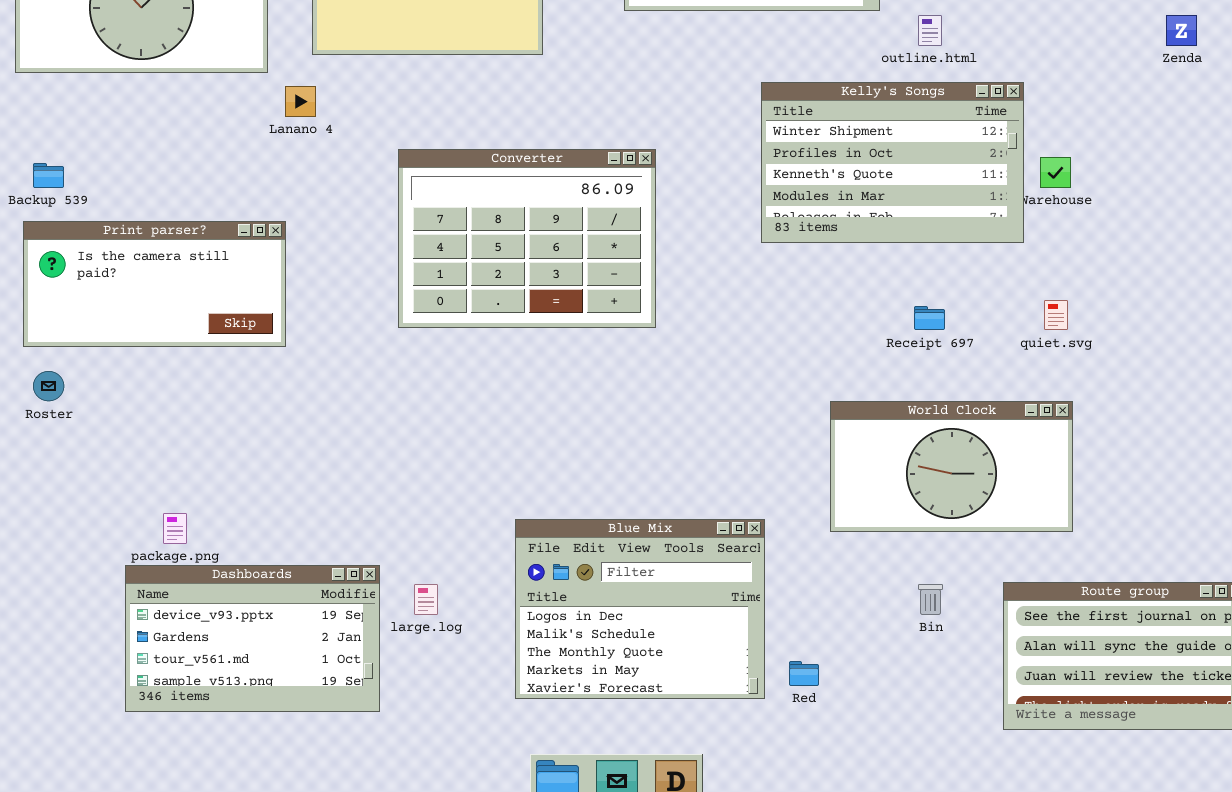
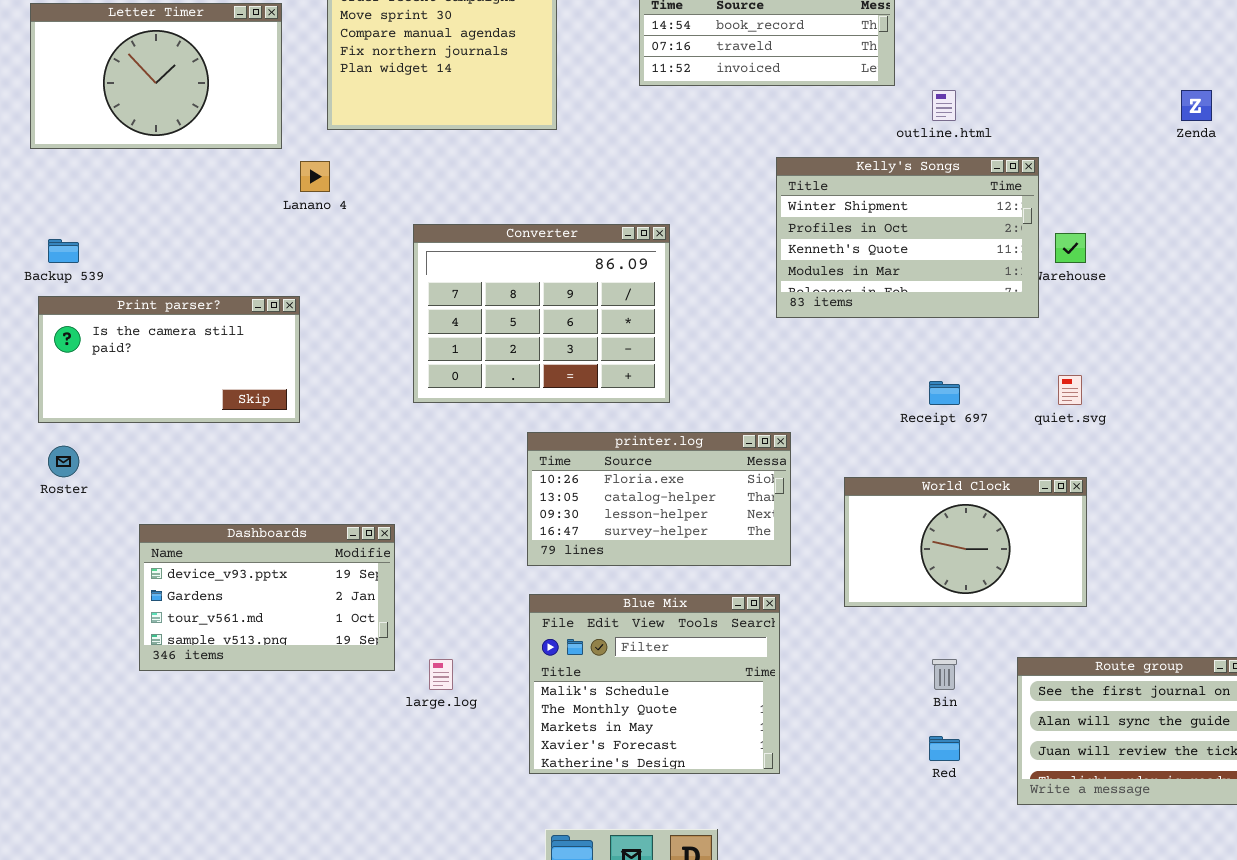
printer.log: none -> [527,432,791,566], opened
Blue Mix: [515,519,765,699] -> [529,594,780,774], scrolled down 1 row
Dashboards: [125,565,380,712] -> [139,524,395,671], moved
Red: [789,661,819,686] -> [929,736,960,761], moved

